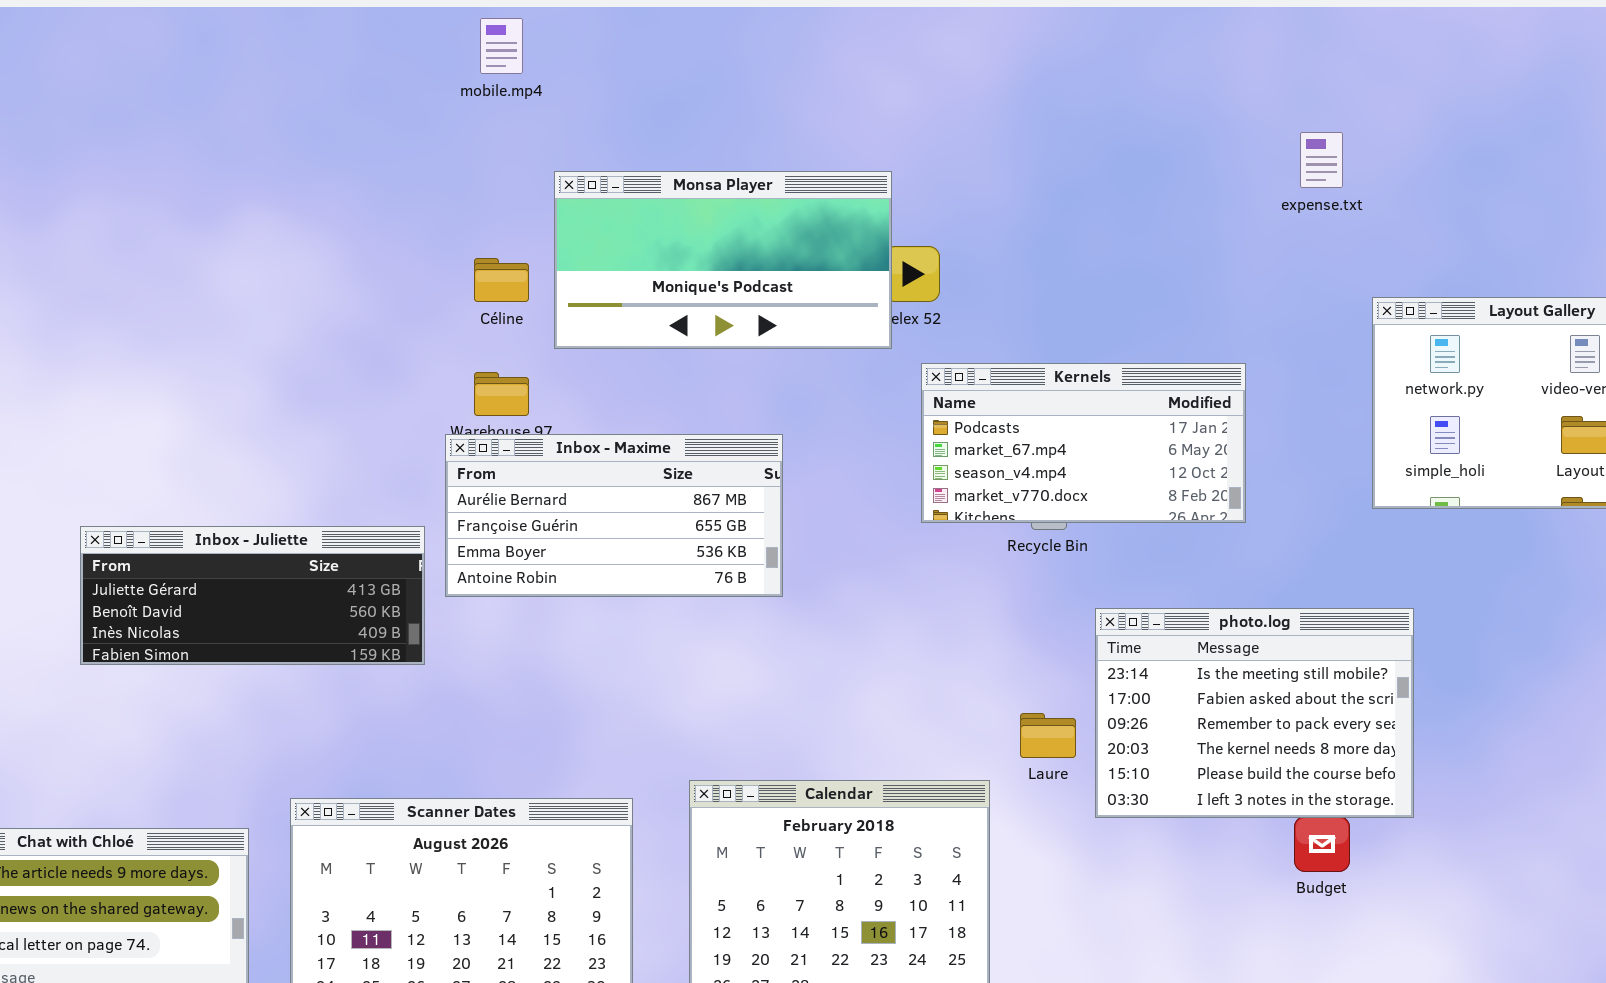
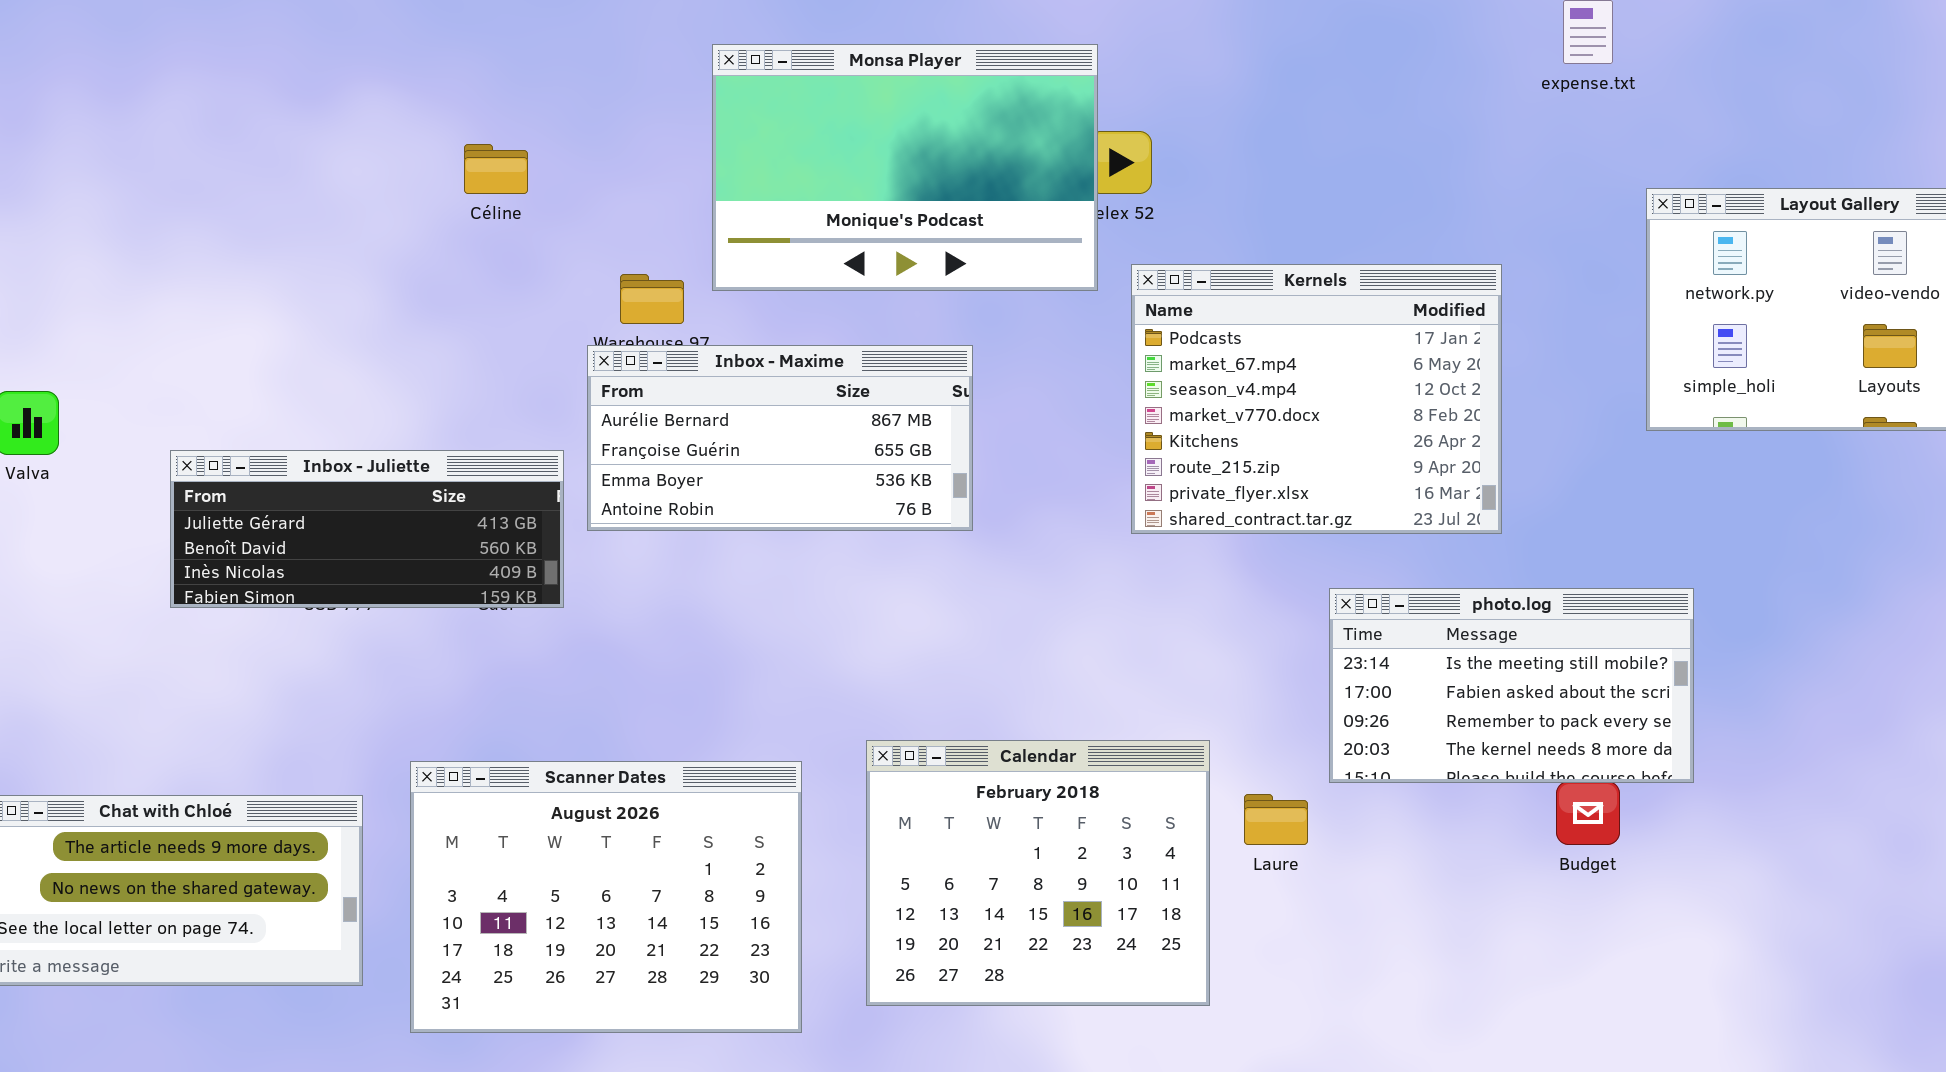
Monsa Player: [554,171,892,349] -> [712,44,1098,291], resized
Céline: [474,258,529,302] -> [464,144,528,194], moved
Kernels: [921,363,1246,523] -> [1131,264,1502,534], resized
photo.log: [1095,608,1414,818] -> [1329,588,1694,783], resized
Laure: [1020,713,1076,758] -> [1244,794,1308,845], moved

